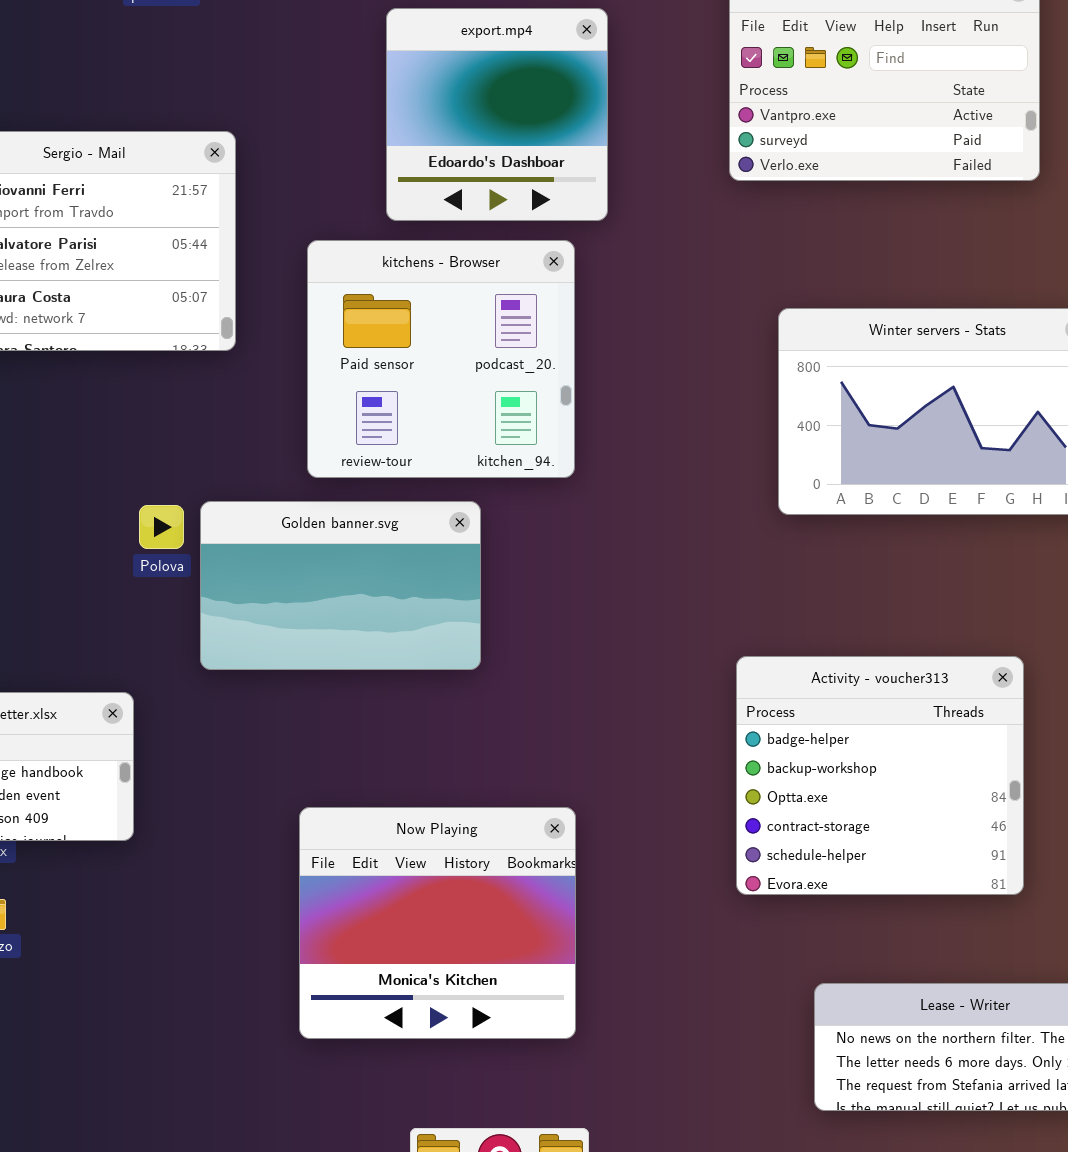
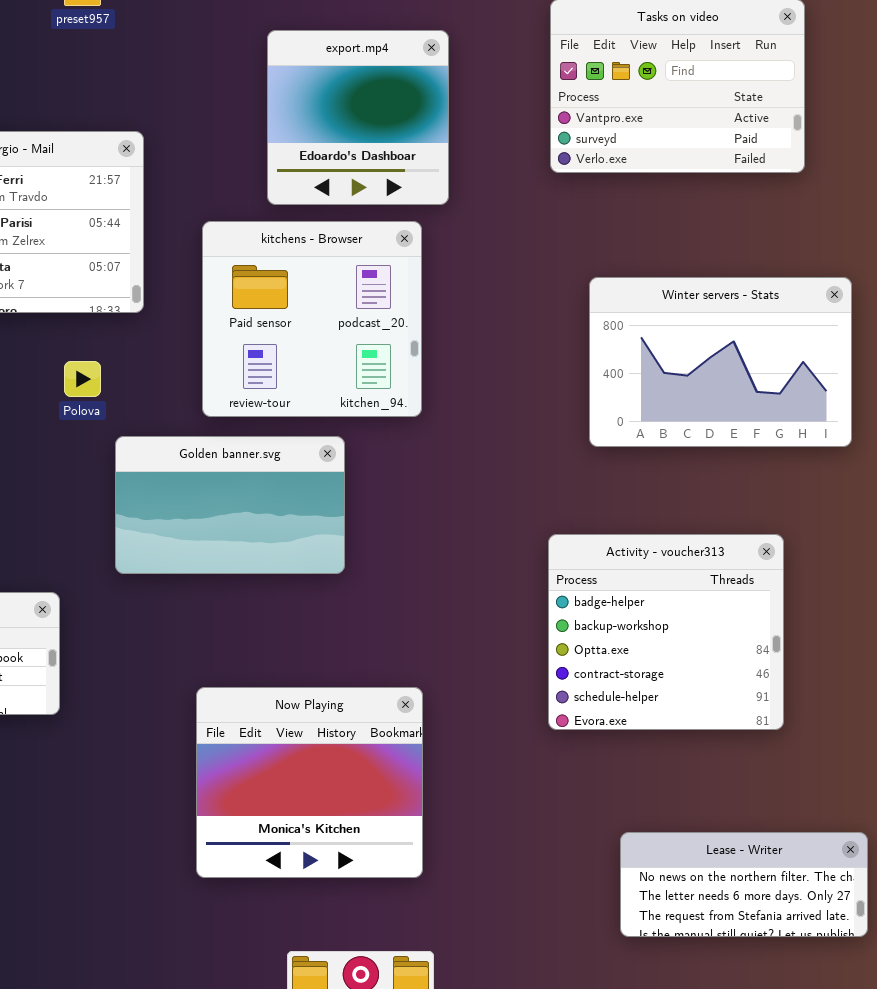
Polova: [139,505,184,549] -> [64,361,101,397], moved
Activity - voucher313: [736,656,1024,895] -> [548,534,784,730], moved

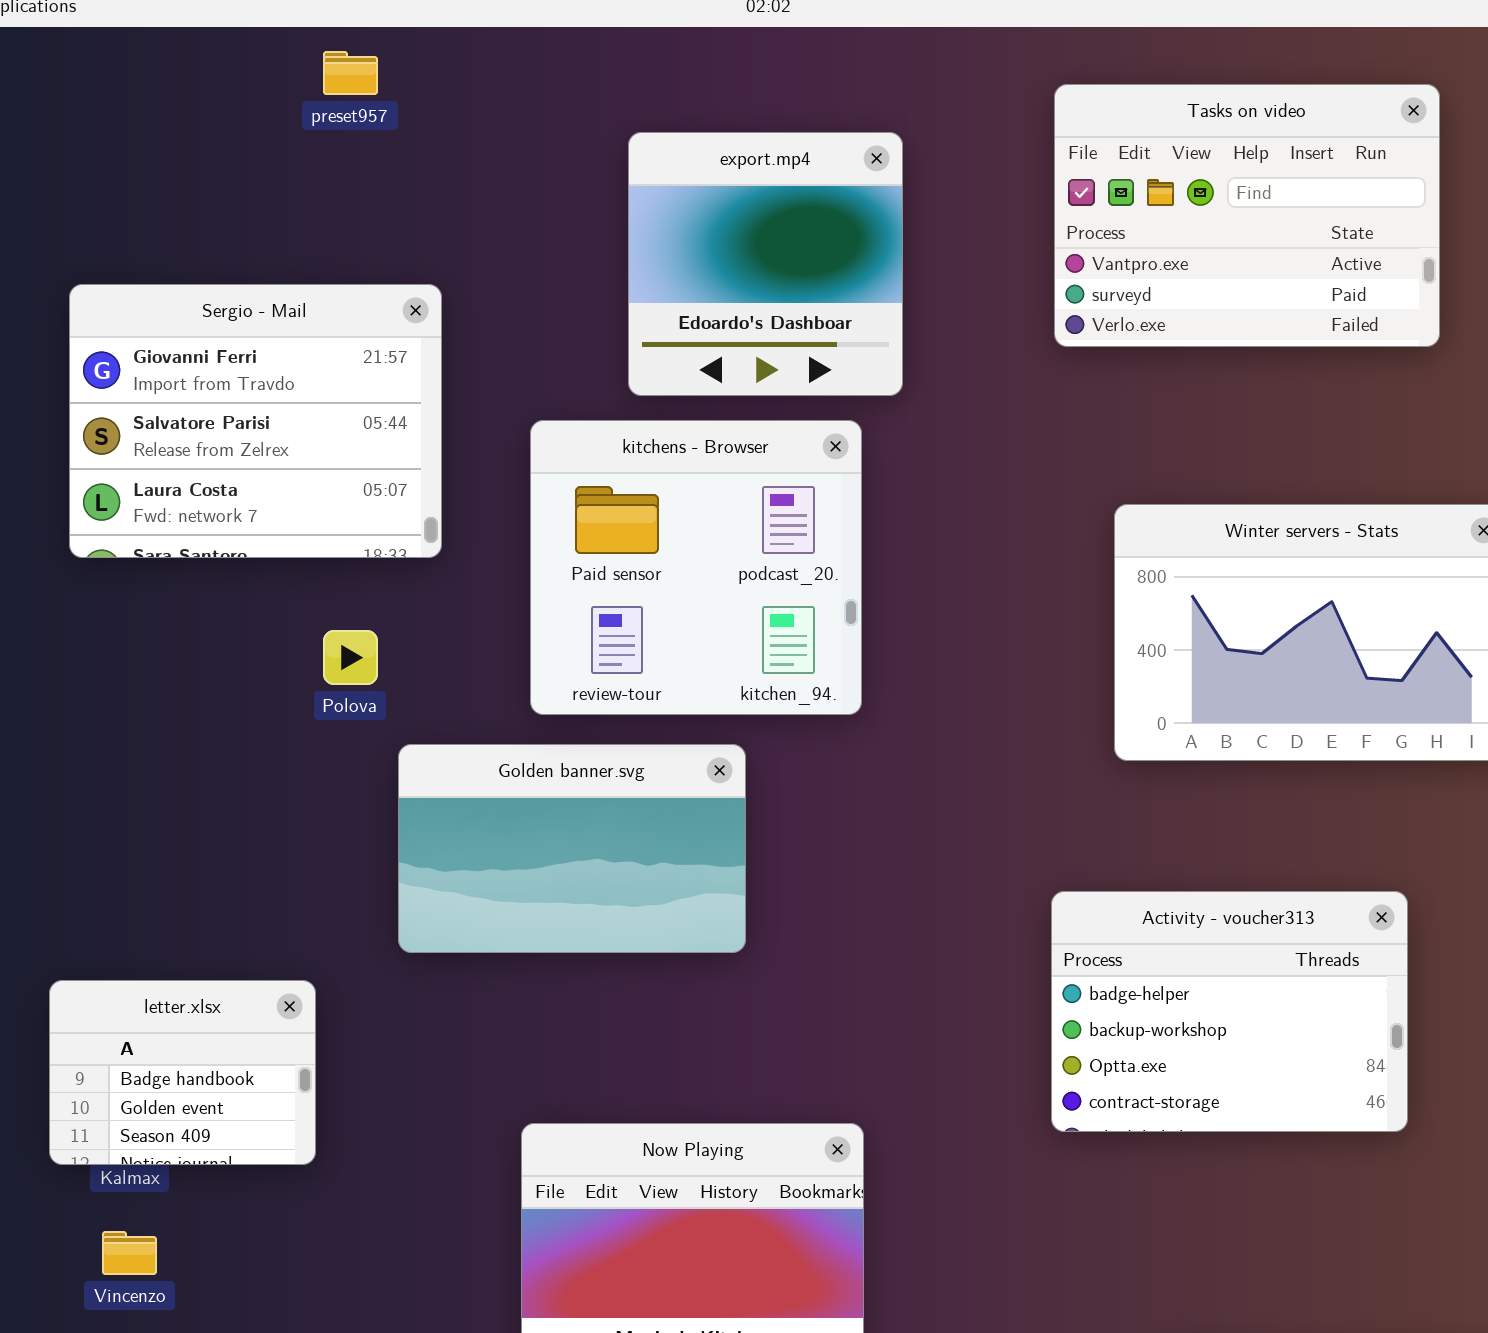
Activity - voucher313: [548,534,784,730] -> [1051,891,1408,1132], resized

